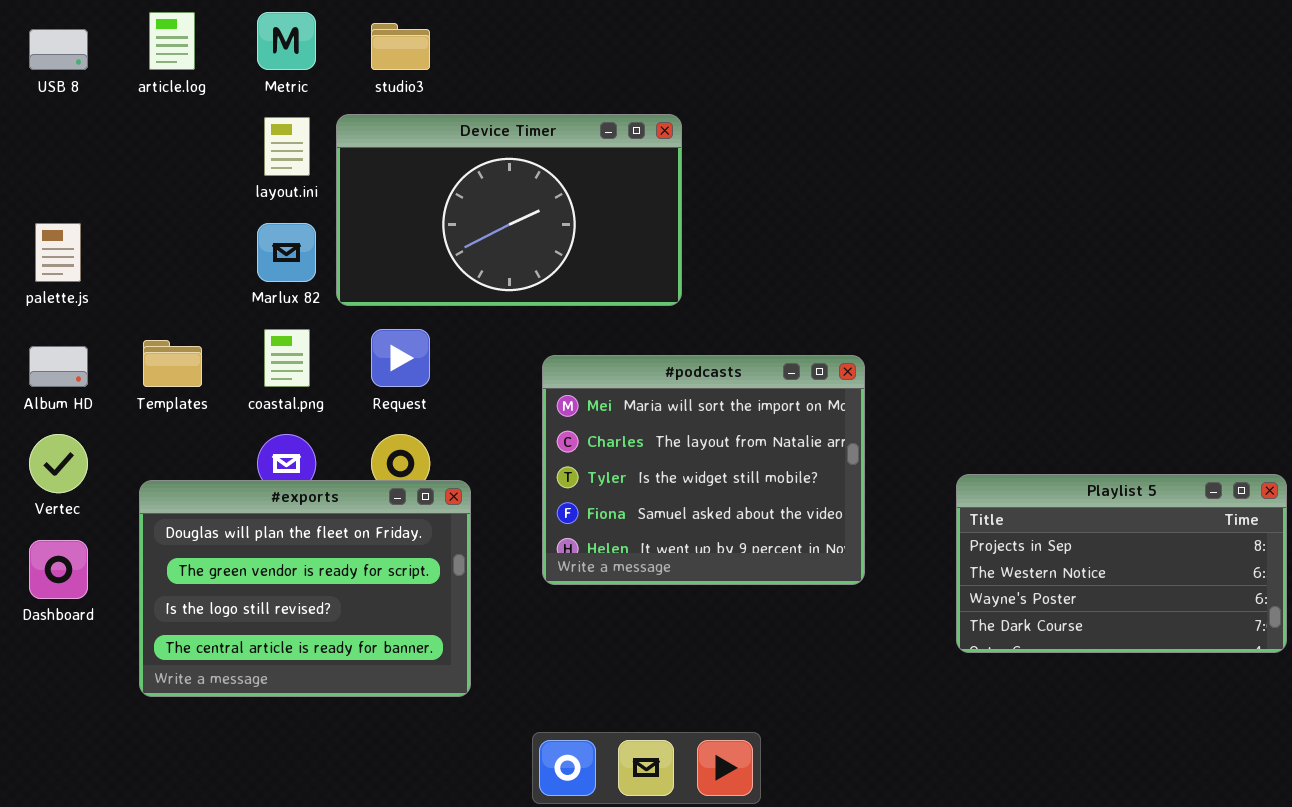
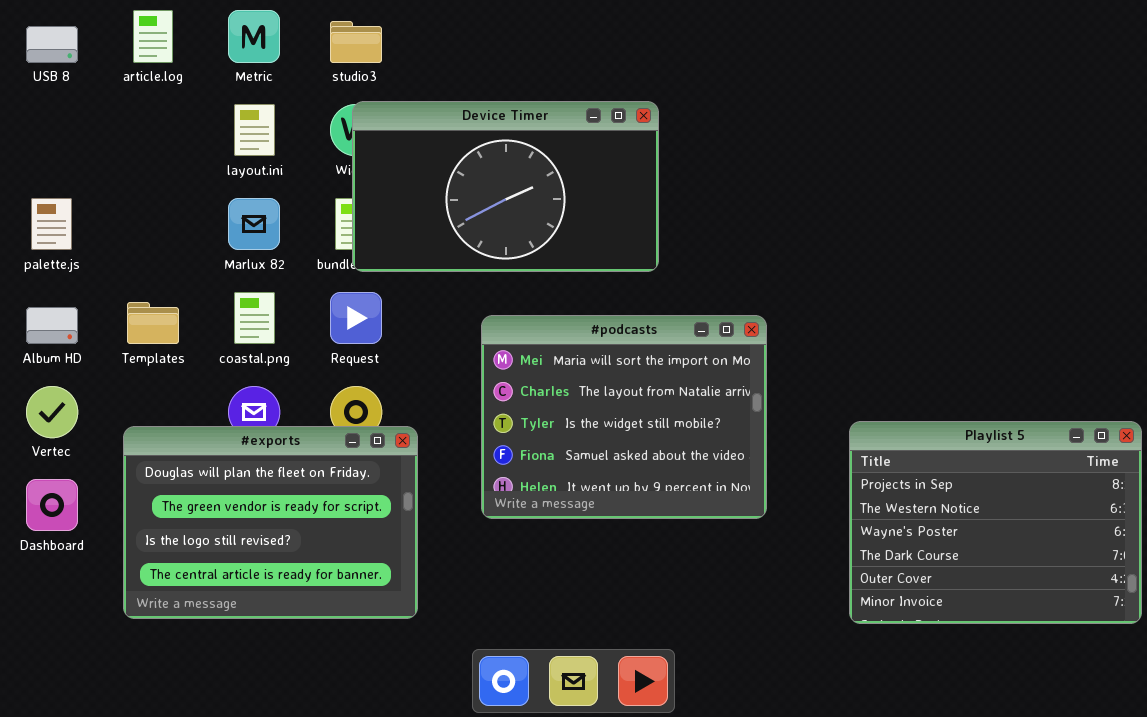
Device Timer: [336,114,682,306] -> [352,101,659,272], moved
Playlist 5: [956,474,1287,653] -> [849,421,1142,624], resized

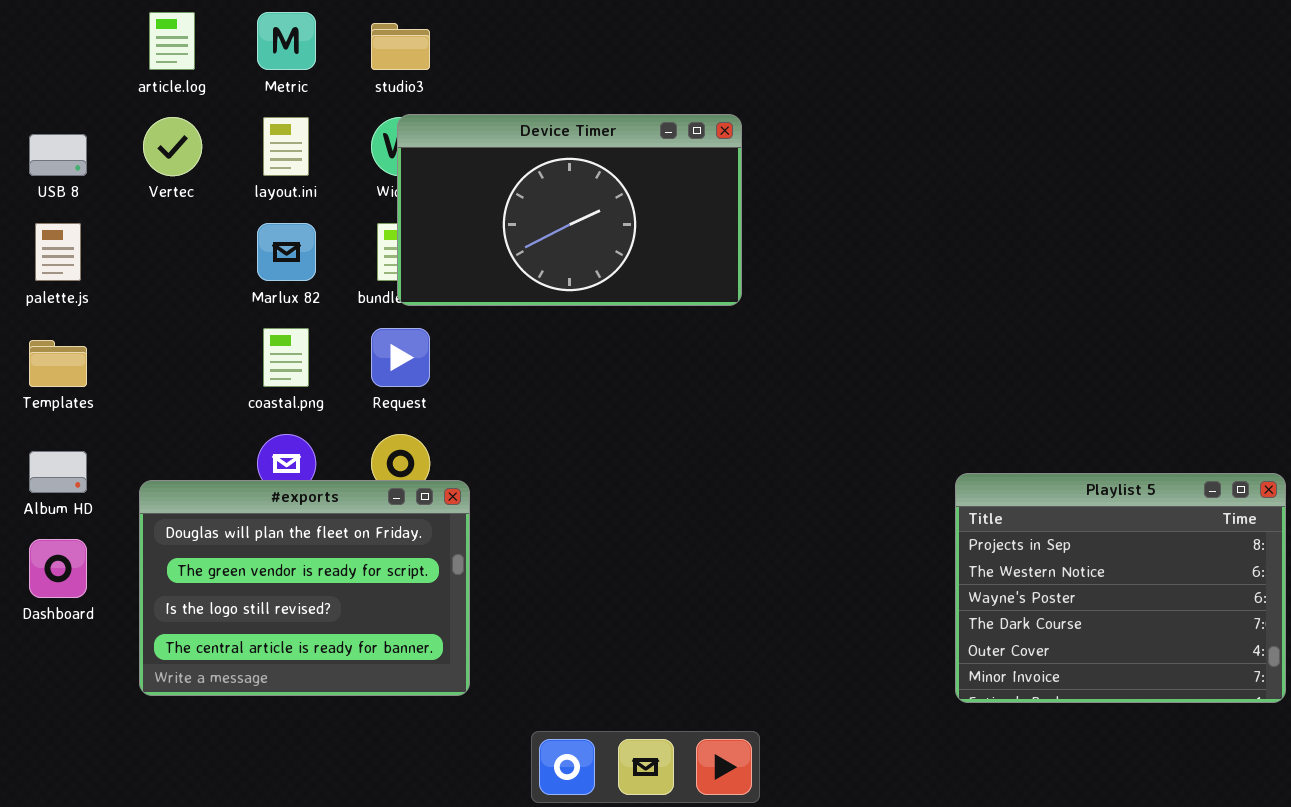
USB 8: [26,26,78,63] -> [29,134,87,176], moved
Templates: [127,302,179,344] -> [29,340,87,387], moved
Album HD: [26,307,78,344] -> [29,451,87,493], moved
#podcasts: [481,315,767,519] -> none, closed
Vertec: [26,386,78,438] -> [143,117,202,176], moved

